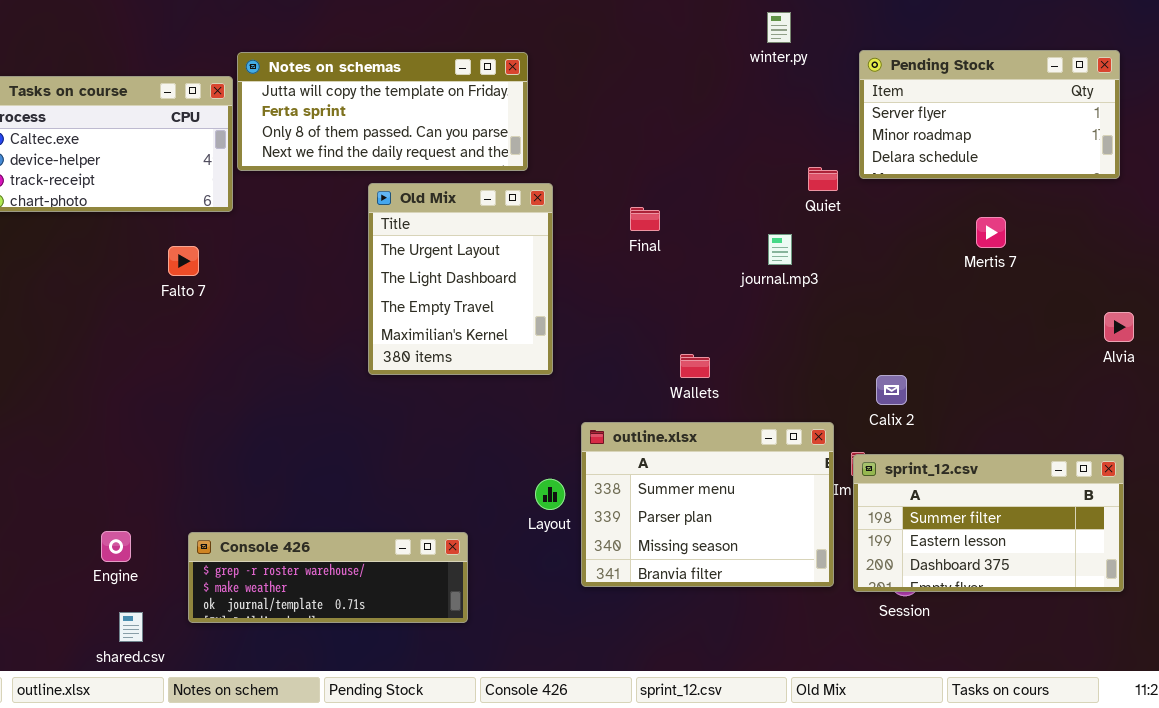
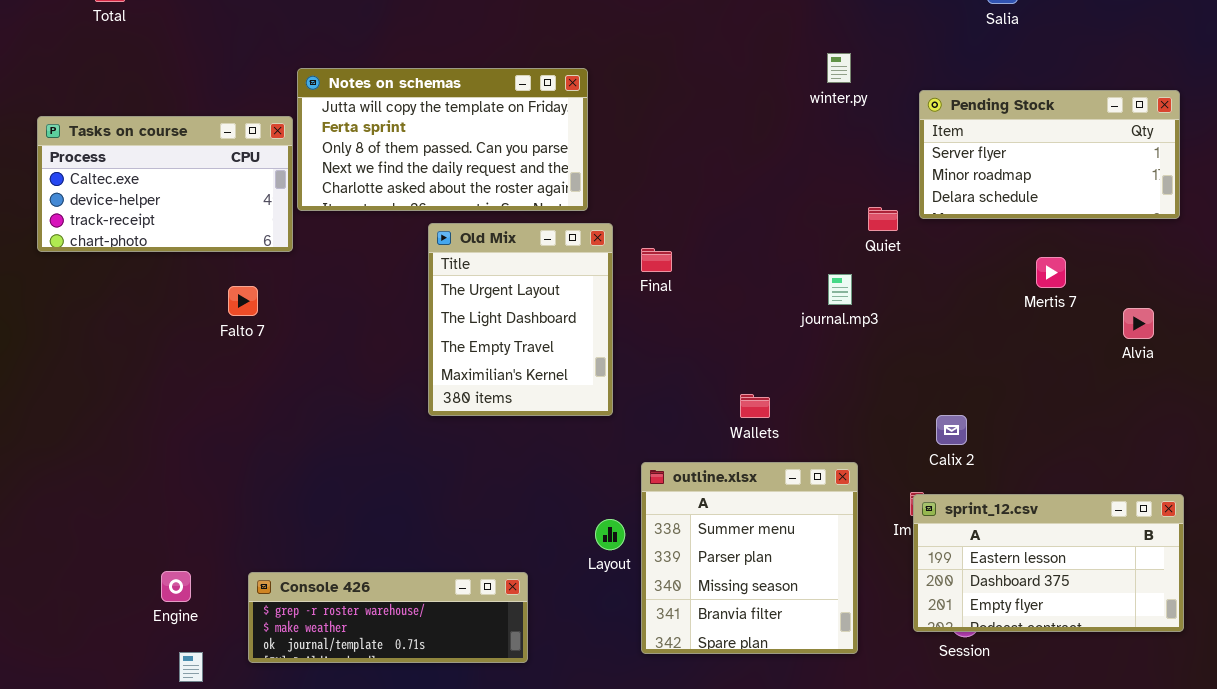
Notes on schemas: [237,52,528,171] -> [297,68,588,211], resized
Final: [630,207,660,231] -> [641,248,672,272], moved
Alvia: [1104,312,1134,342] -> [1123,308,1154,339], moved
outline.xlsx: [581,422,834,587] -> [641,462,858,654], resized
sprint_12.csv: [853,454,1124,592] -> [913,494,1184,632], scrolled down 1 row

